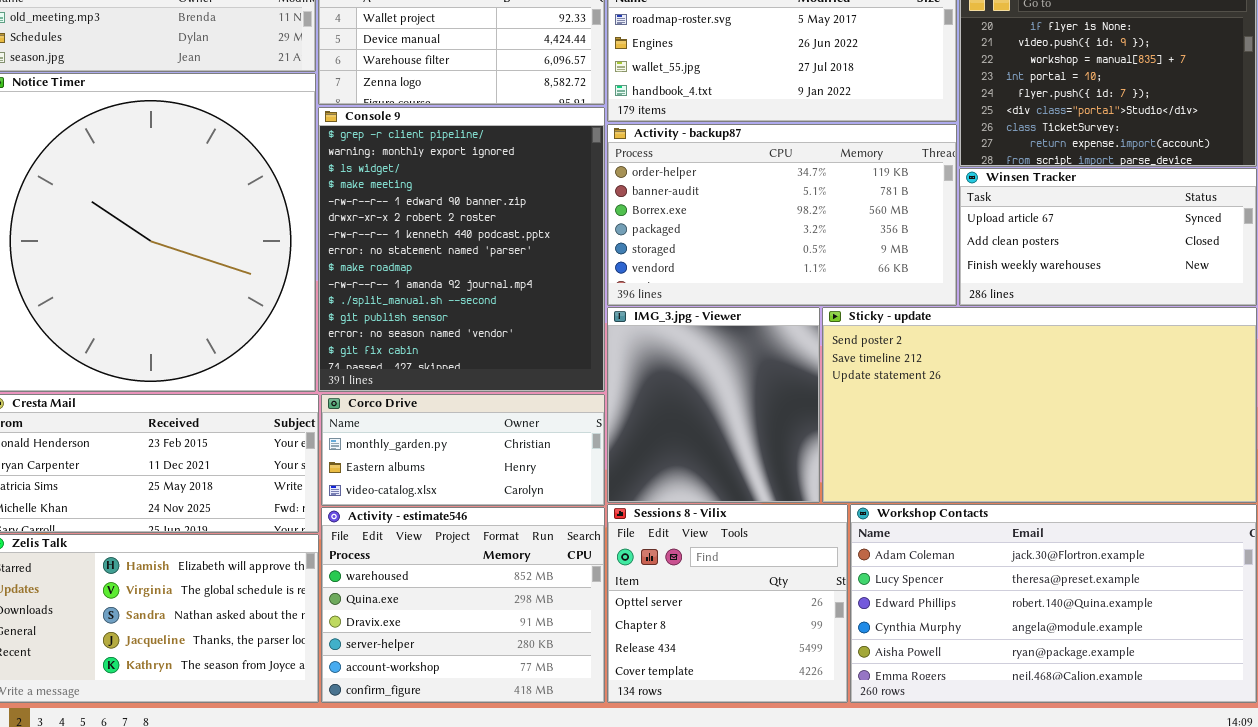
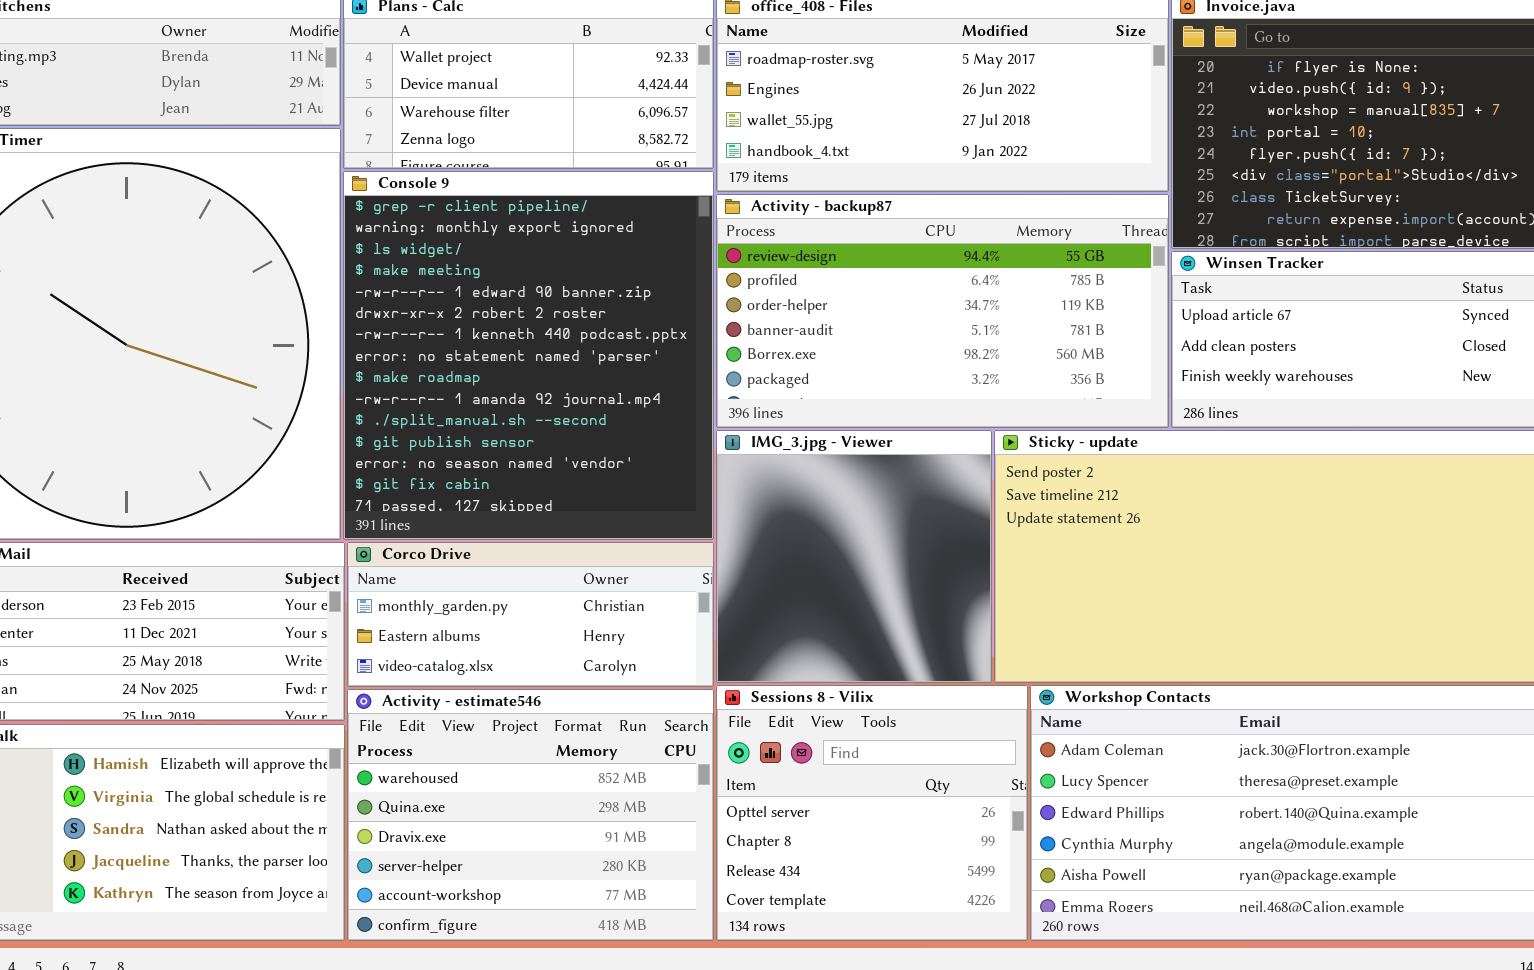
Activity - backup87: [607,124,957,306] -> [716,194,1169,428], scrolled up 2 rows

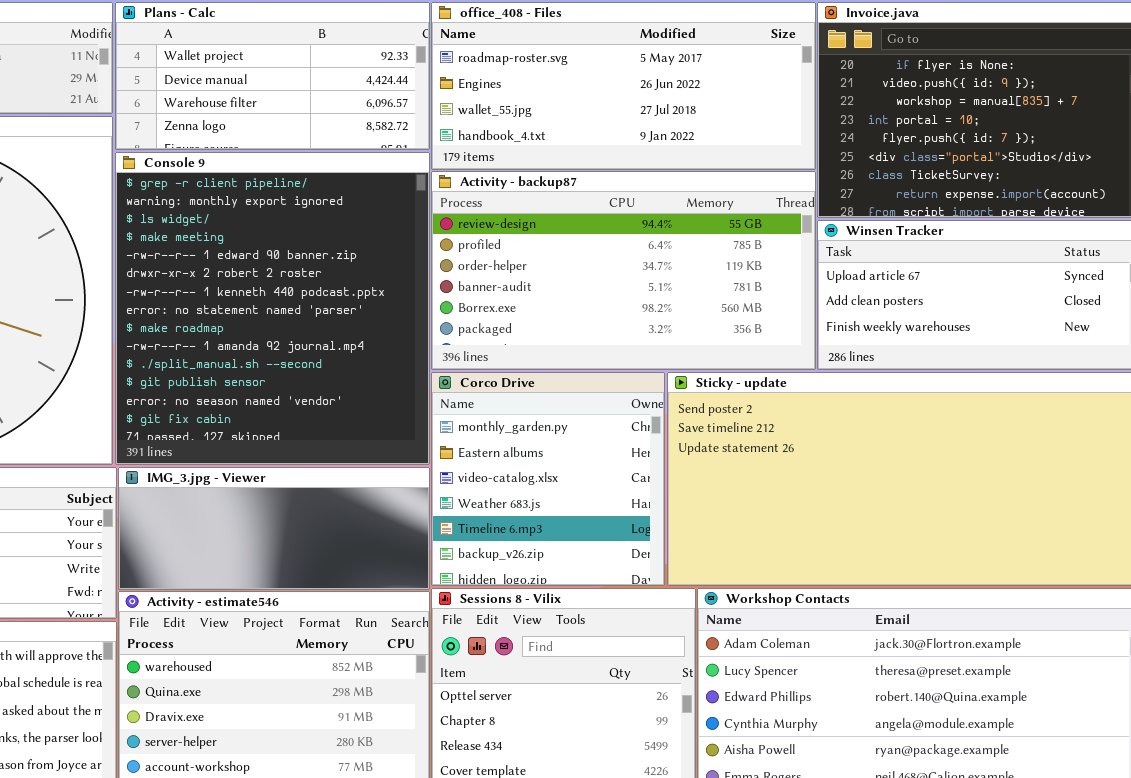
IMG_3.jpg - Viewer: [716,430,992,683] -> [118,467,430,590], moved, resized
Corco Drive: [347,542,714,687] -> [431,372,665,586], moved, resized

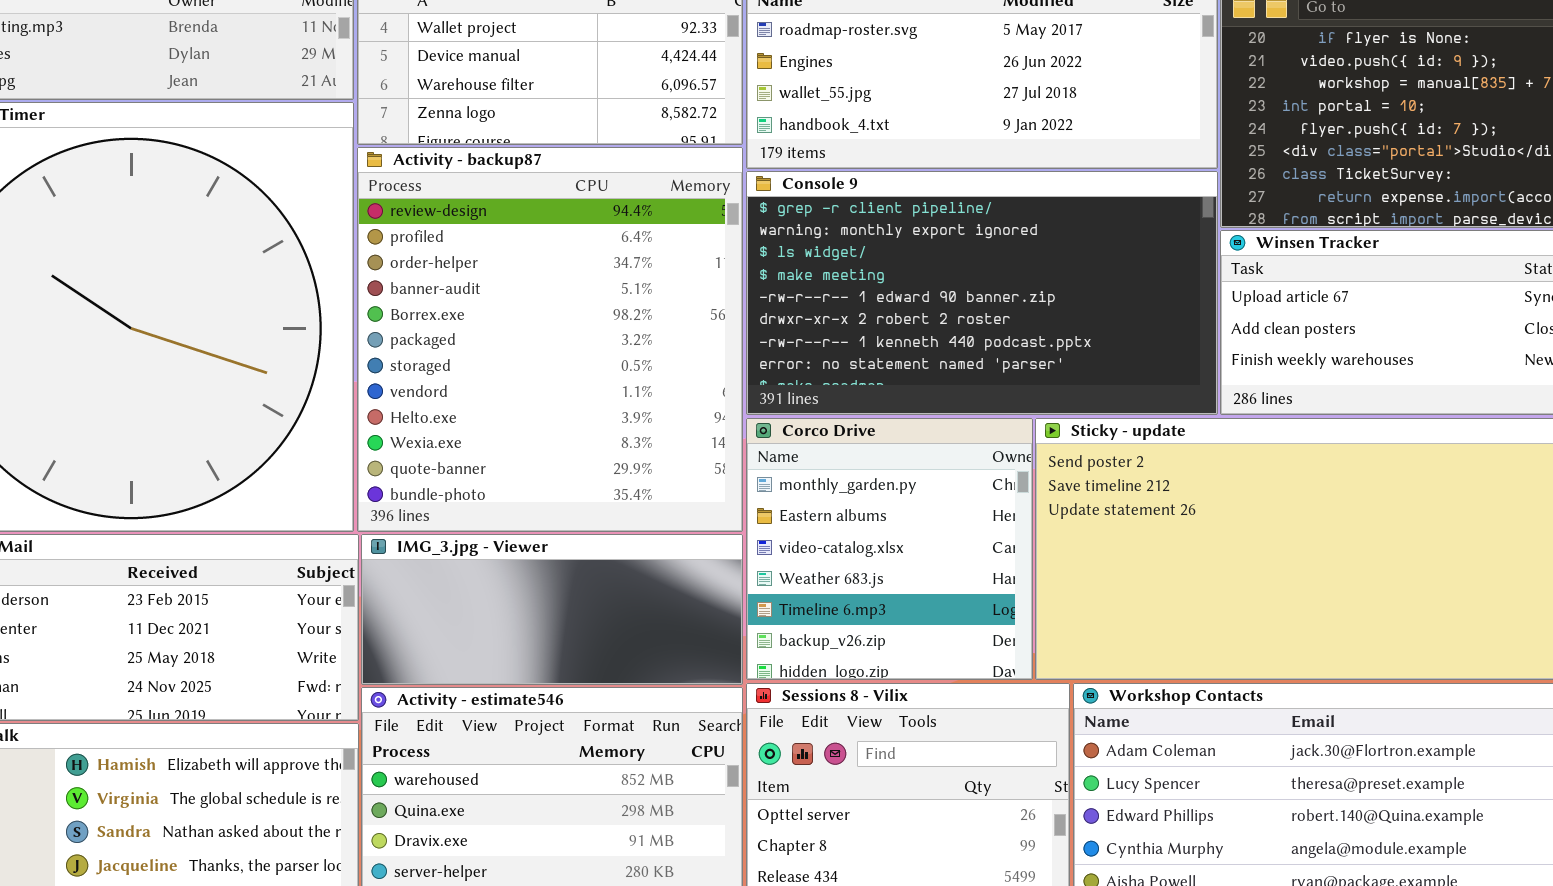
Console 9: [115,152,430,465] -> [746,171,1218,415], moved, resized
Activity - backup87: [431,171,816,370] -> [357,147,743,532], moved, resized

